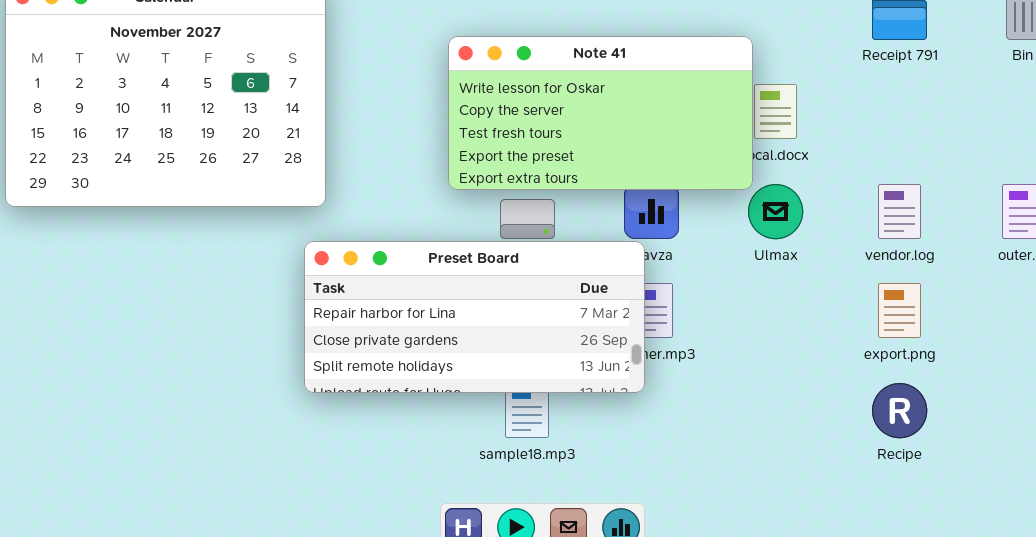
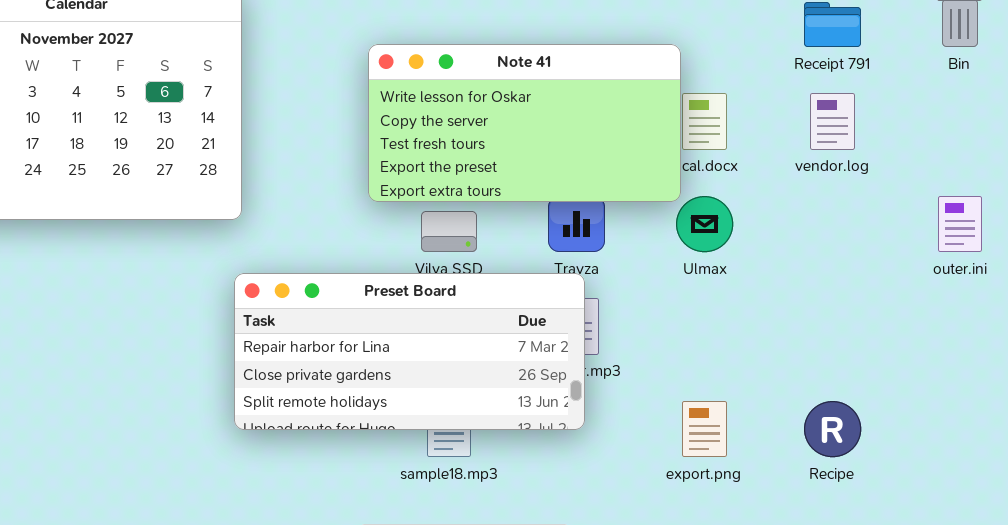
vendor.log: [878,184,921,239] -> [810,93,855,150], moved
Preset Board: [304,241,645,393] -> [234,273,585,430], moved
export.png: [878,283,921,338] -> [682,401,727,457], moved

